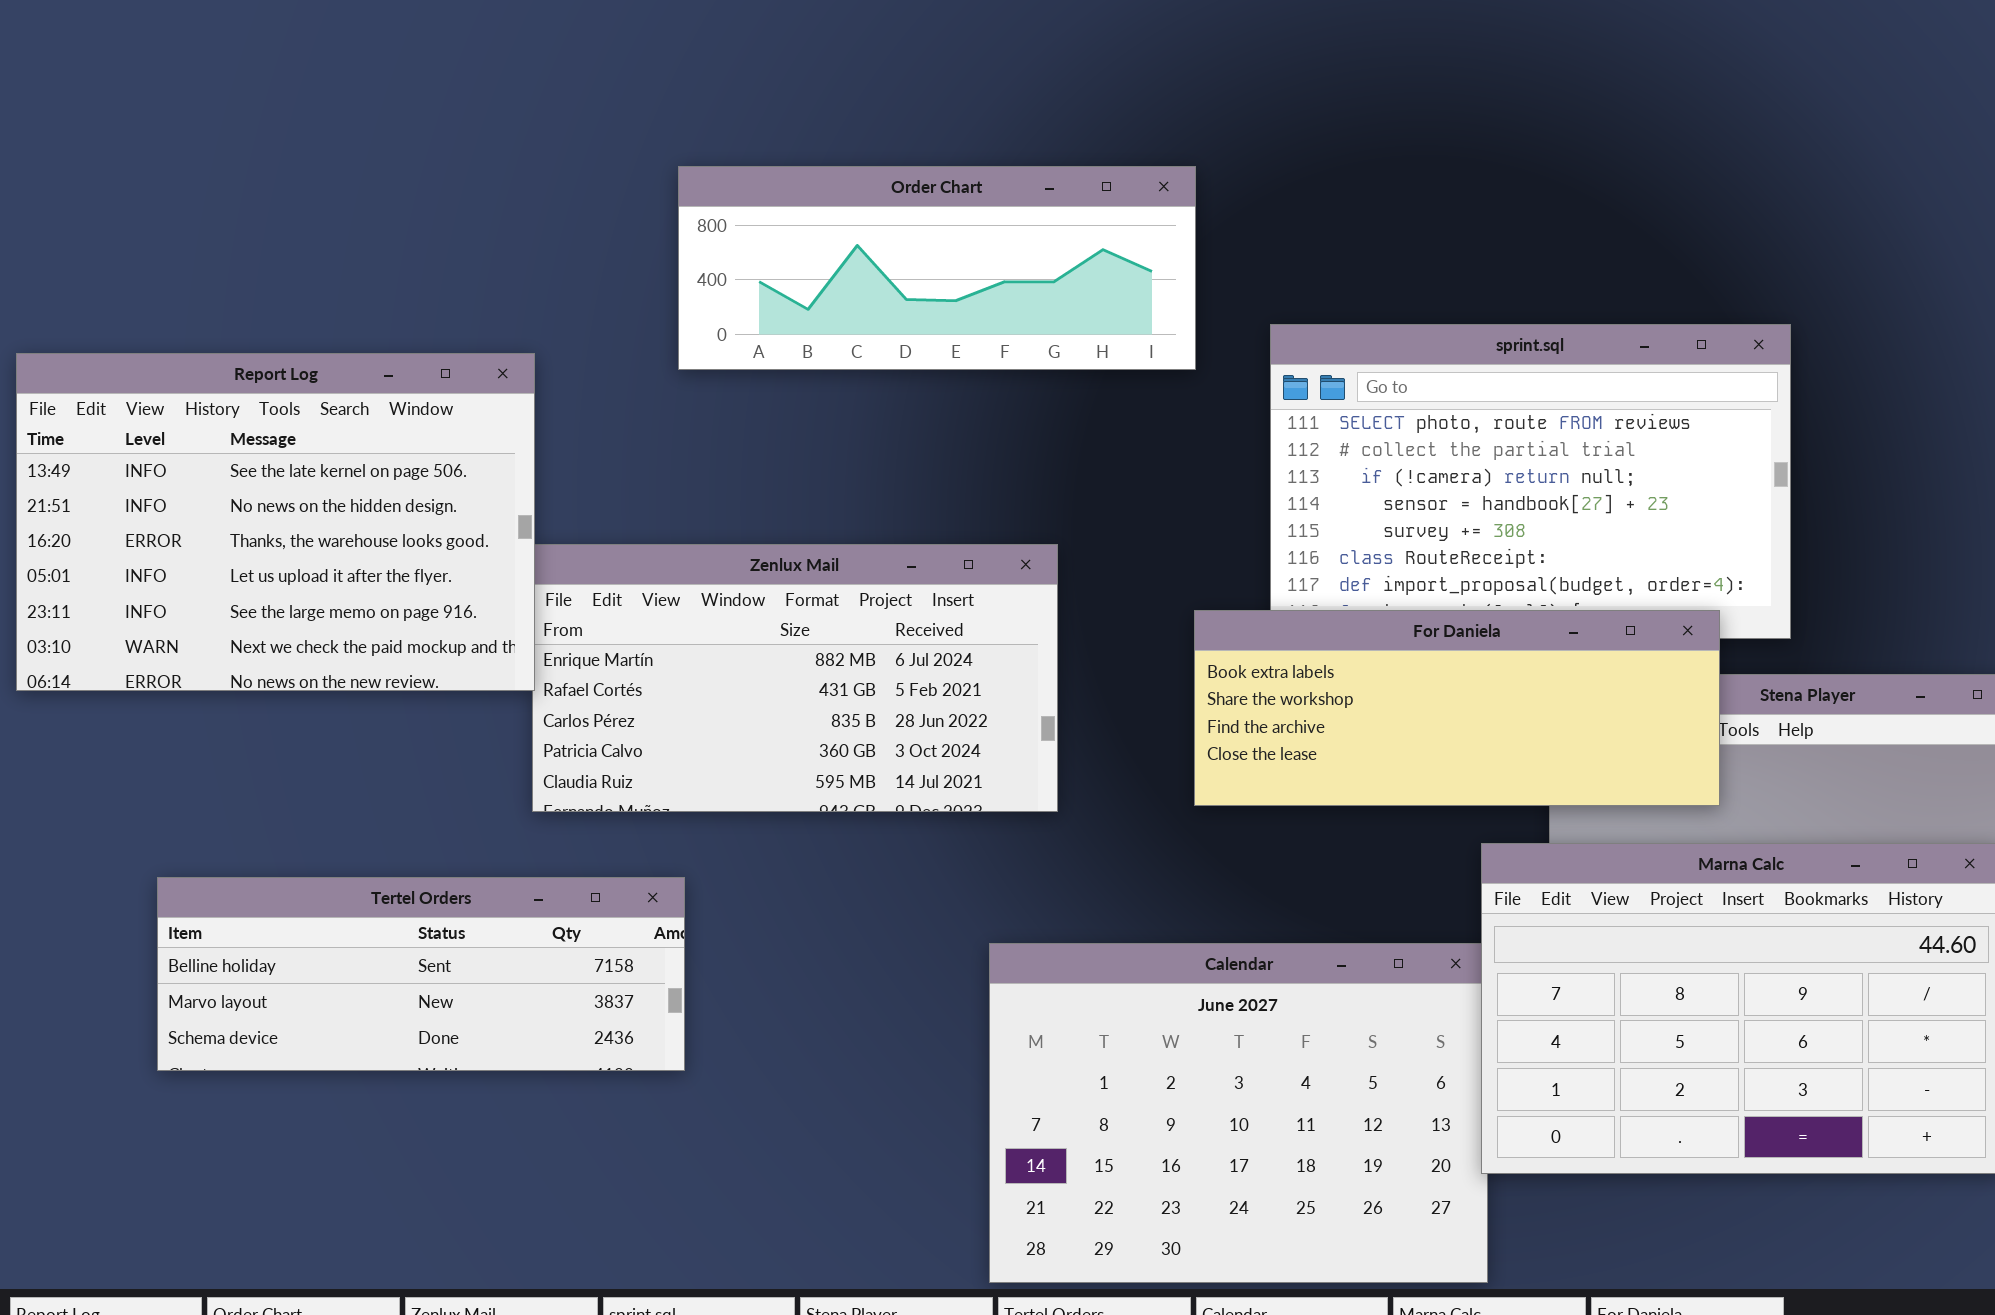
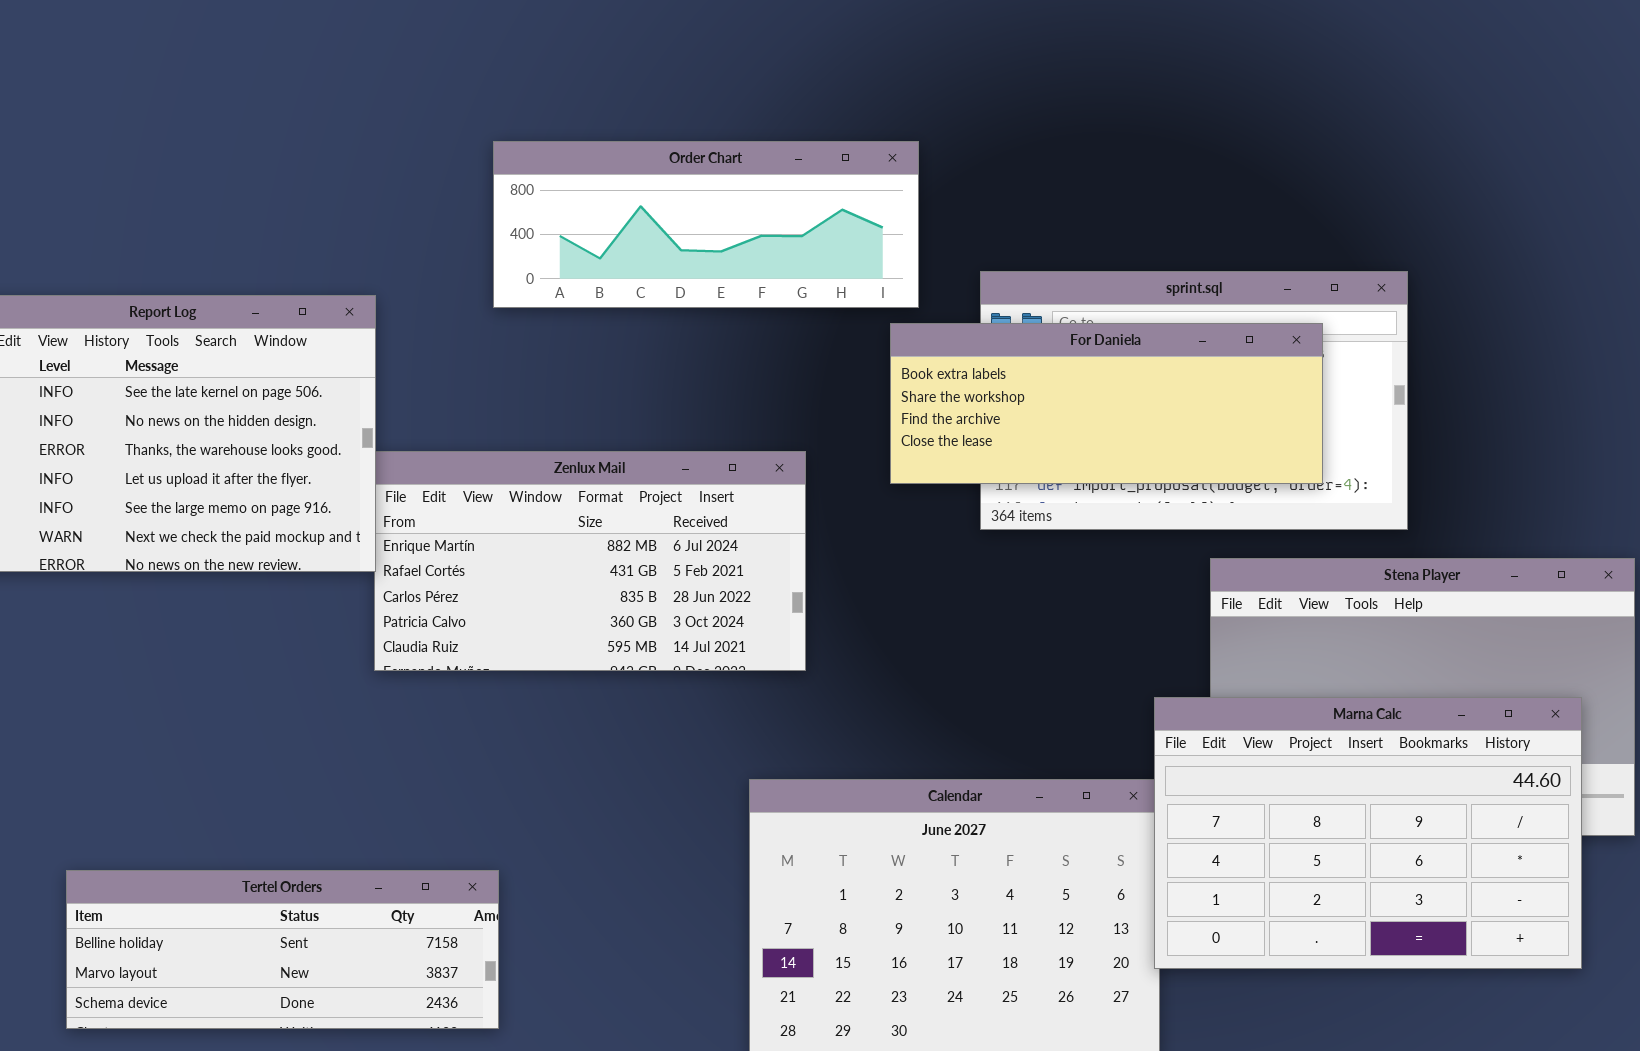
For Daniela: [1194,610,1720,806] -> [890,323,1323,484], moved
Tertel Orders: [157,877,685,1071] -> [66,870,499,1029], moved

